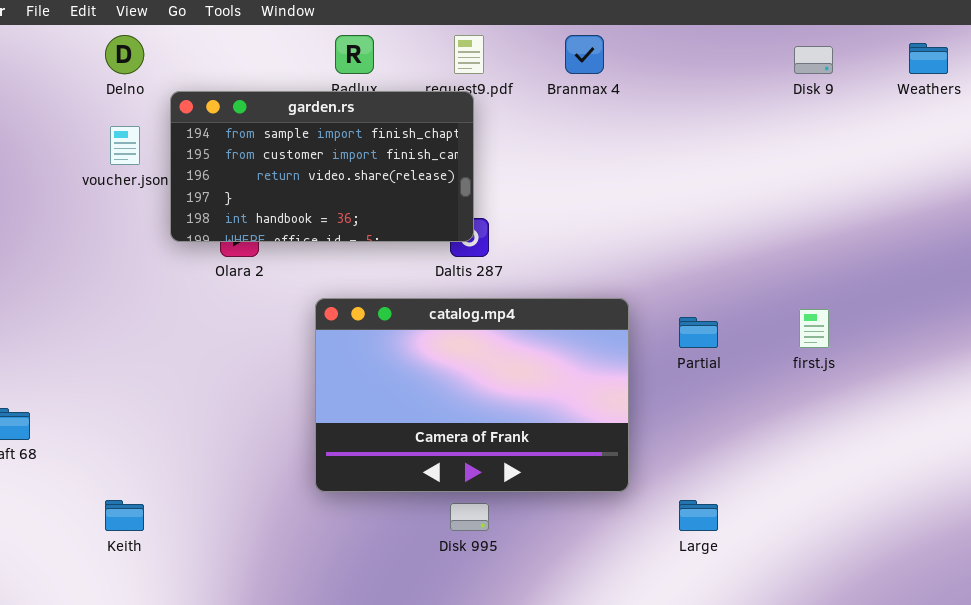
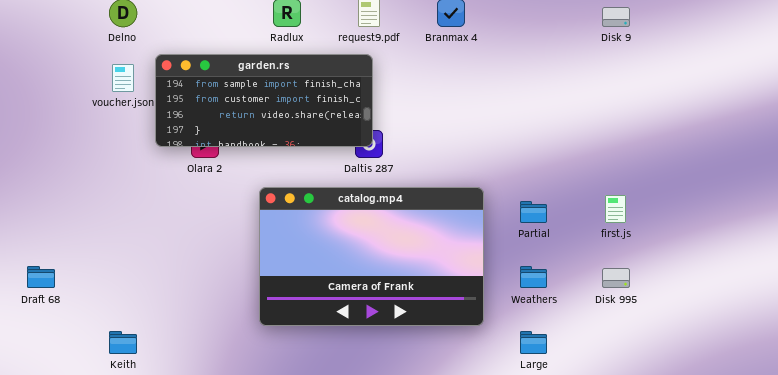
Weathers: [909,43,948,74] -> [520,266,547,288], moved
garden.rs: [170,91,474,242] -> [155,54,373,147], resized
Disk 995: [450,503,489,531] -> [602,268,630,288], moved

